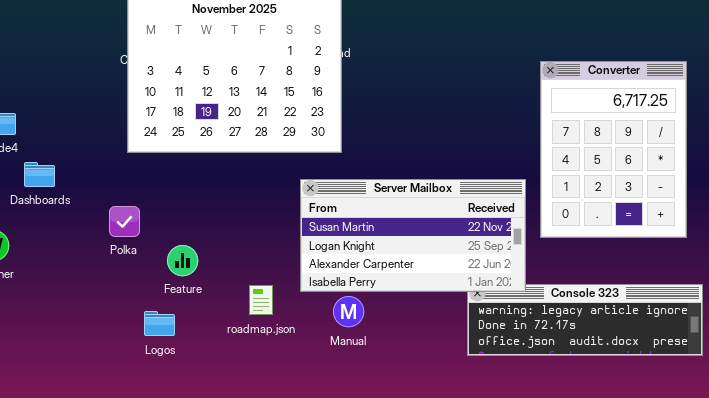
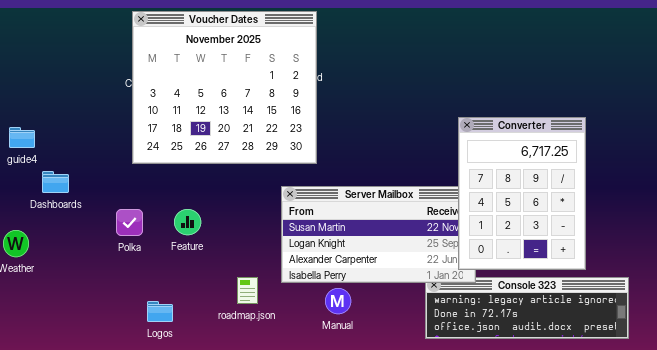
Converter: [540,61,687,238] -> [458,117,586,270], moved
Feature: [167,245,198,276] -> [174,209,201,235], moved
Manual: [333,296,364,327] -> [325,288,351,314], moved

